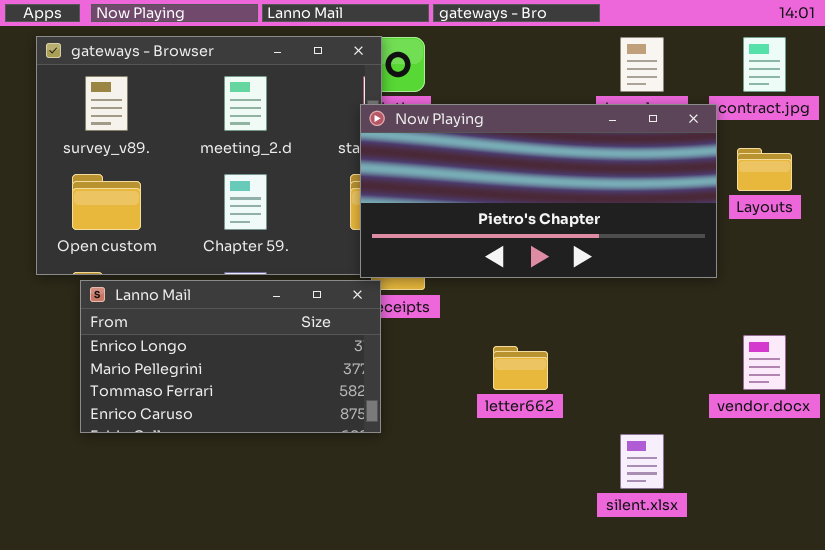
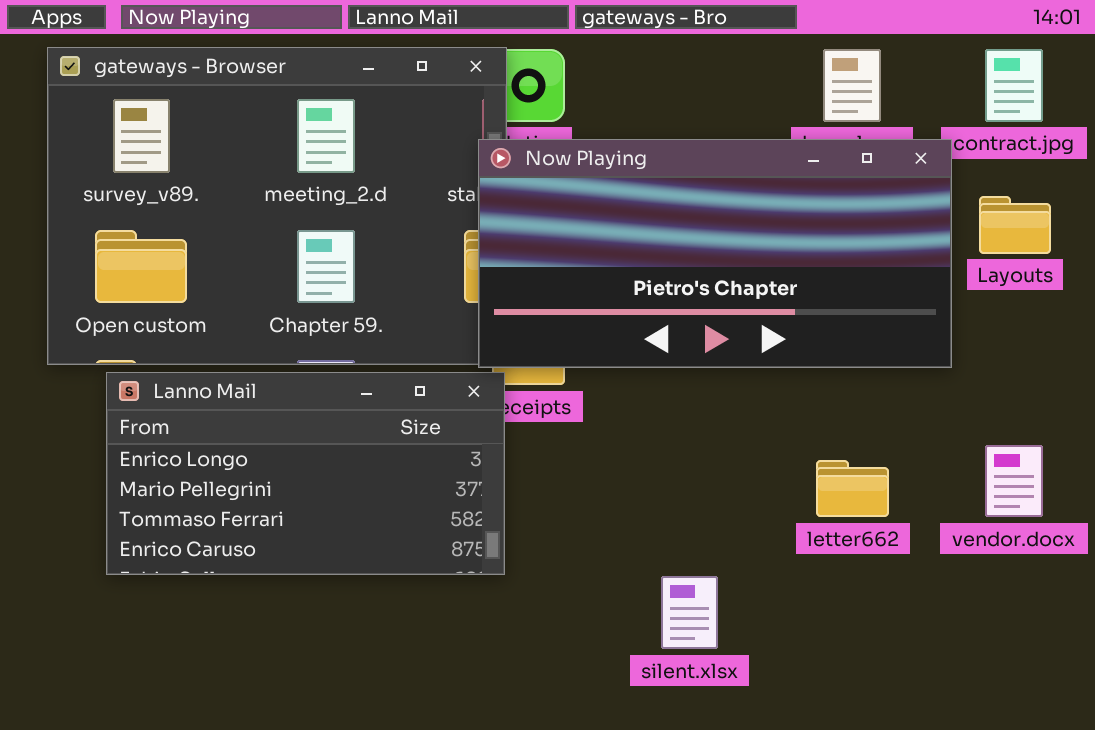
letter662: [493,346,548,390] -> [816,460,889,517], moved
silent.xlsx: [620,434,664,489] -> [661,576,718,649], moved

